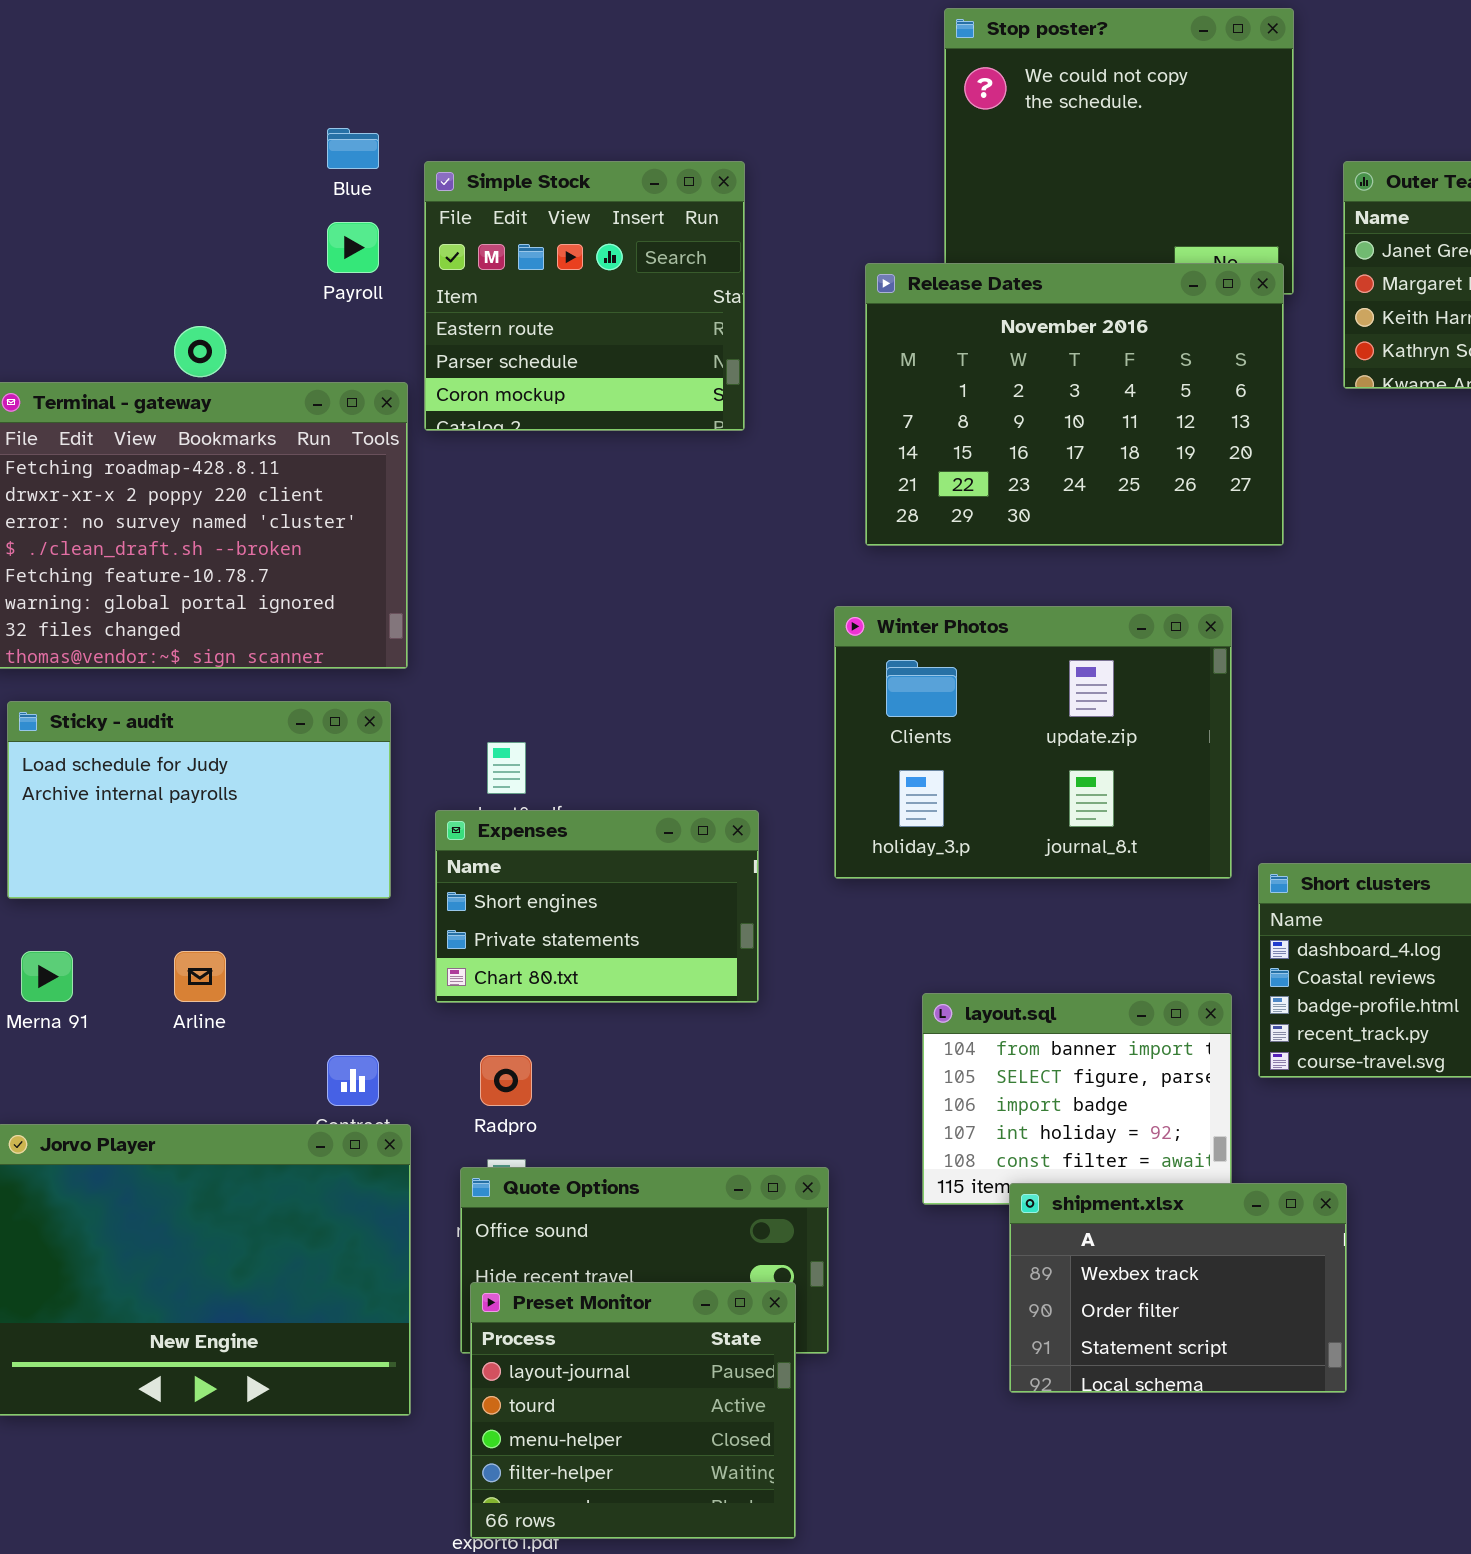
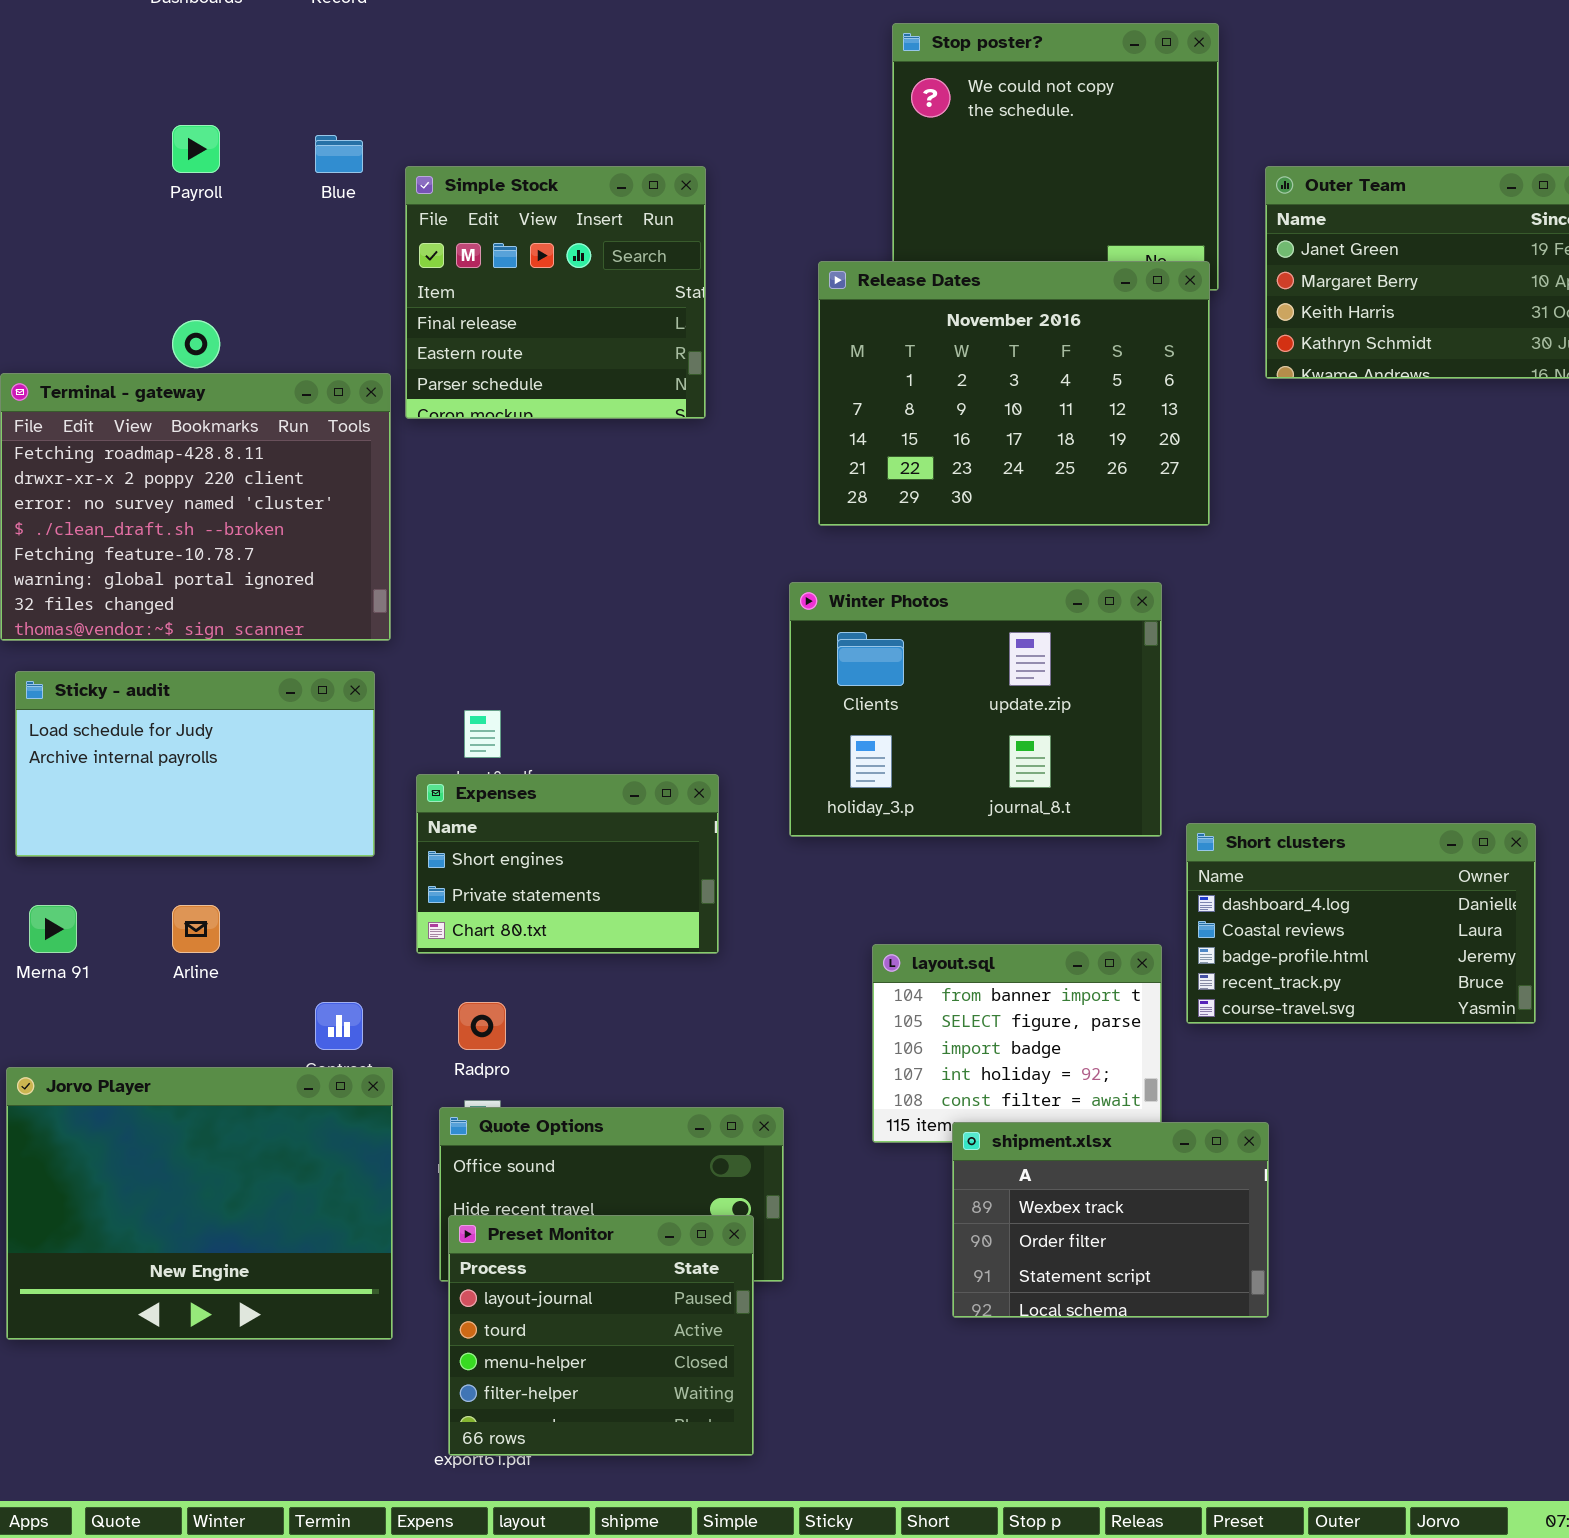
Simple Stock: [424,161,745,431] -> [405,166,706,419], scrolled up 1 row
Payroll: [327,222,379,273] -> [172,125,220,173], moved

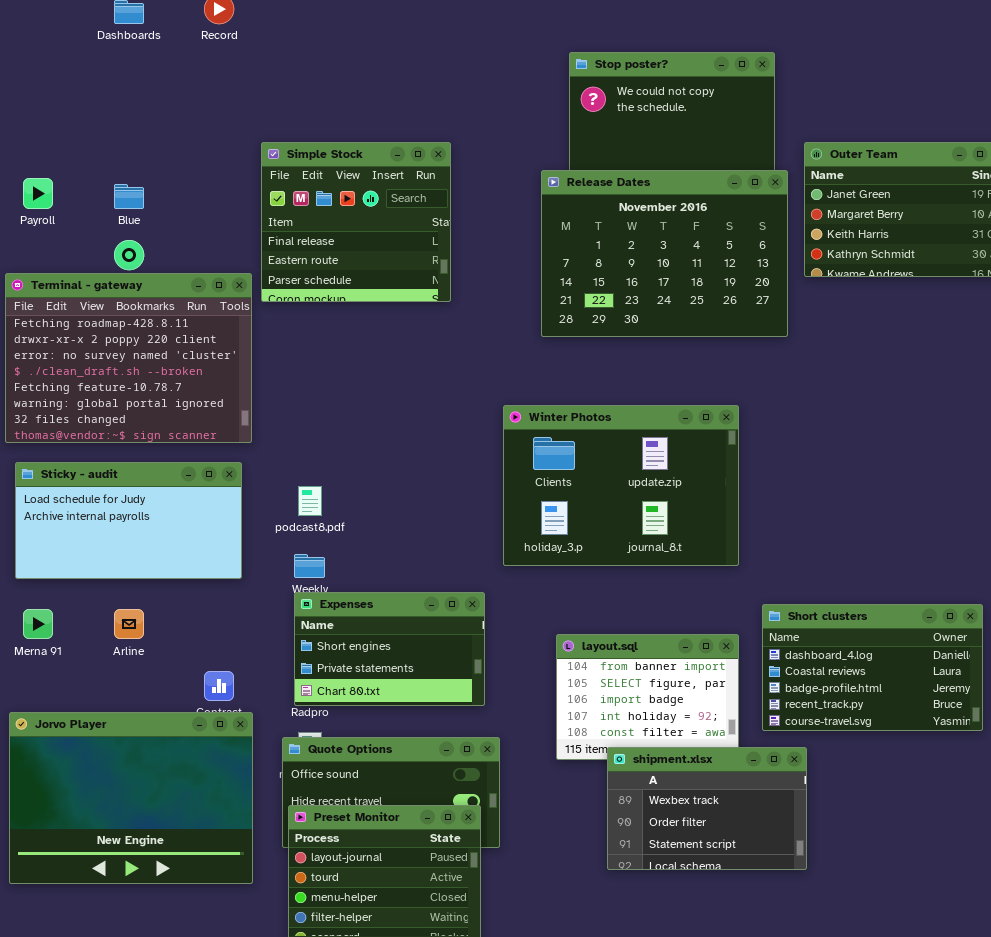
Payroll: [172,125,220,173] -> [23,178,53,209], moved
Blue: [315,135,363,173] -> [114,184,144,209], moved
Release Dates: [818,261,1210,526] -> [541,170,788,337], moved
Expenses: [416,774,719,954] -> [294,592,485,706], moved
Short clusters: [1186,823,1536,1024] -> [762,604,983,731], moved

